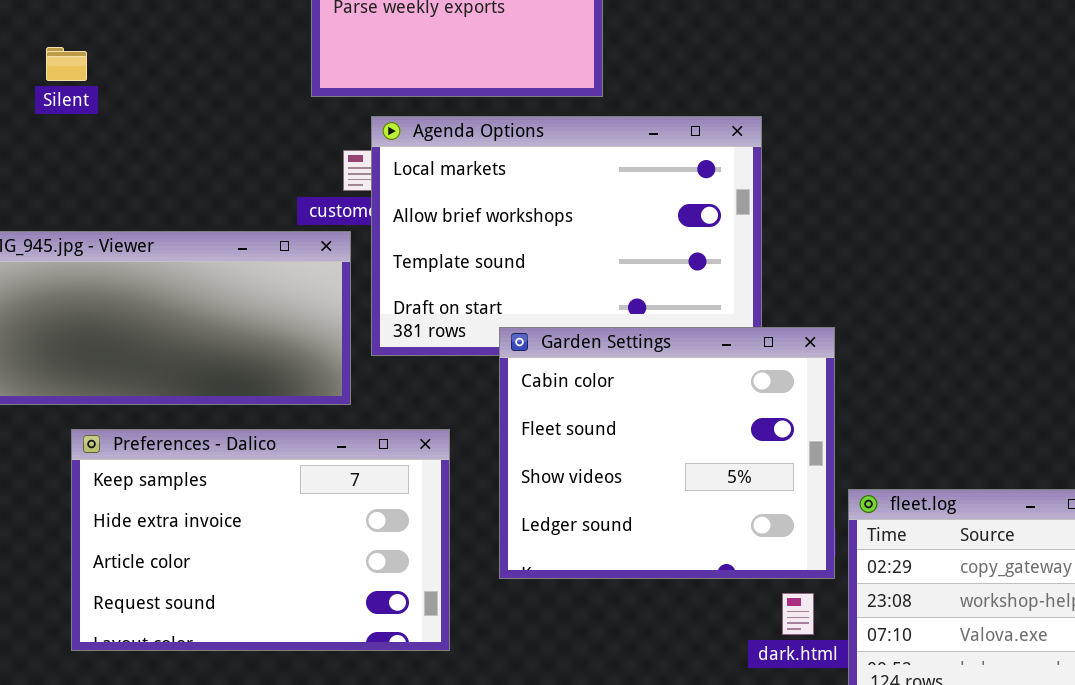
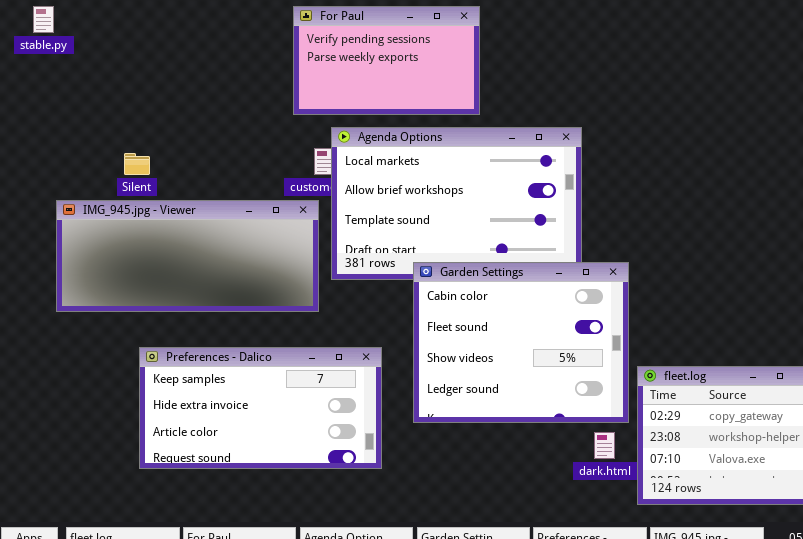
Silent: [46,47,87,81] -> [124,153,150,175], moved
Preferences - Dalico: [71,429,450,651] -> [139,347,382,469], resized

